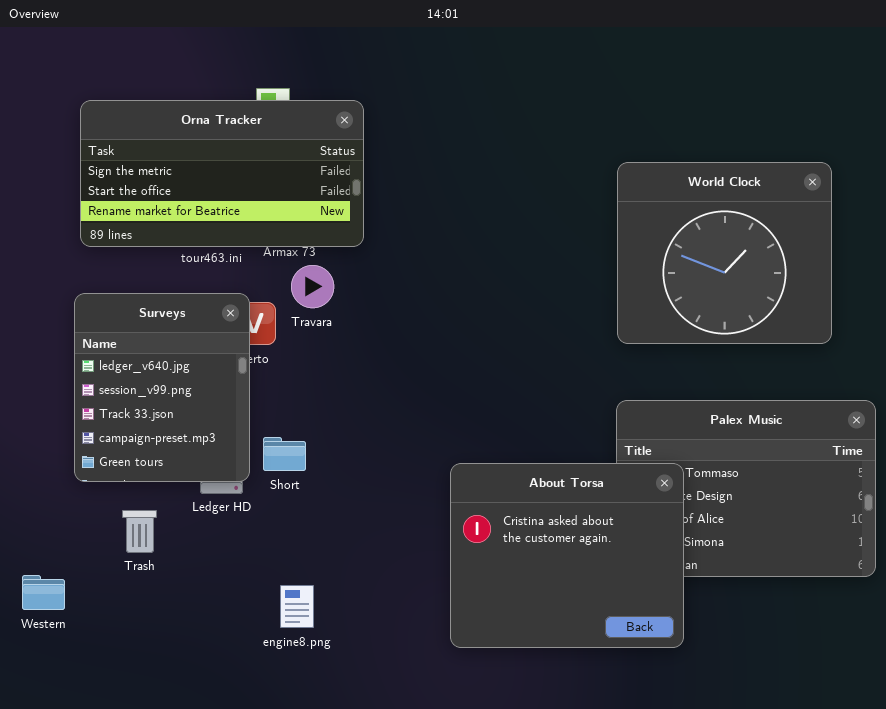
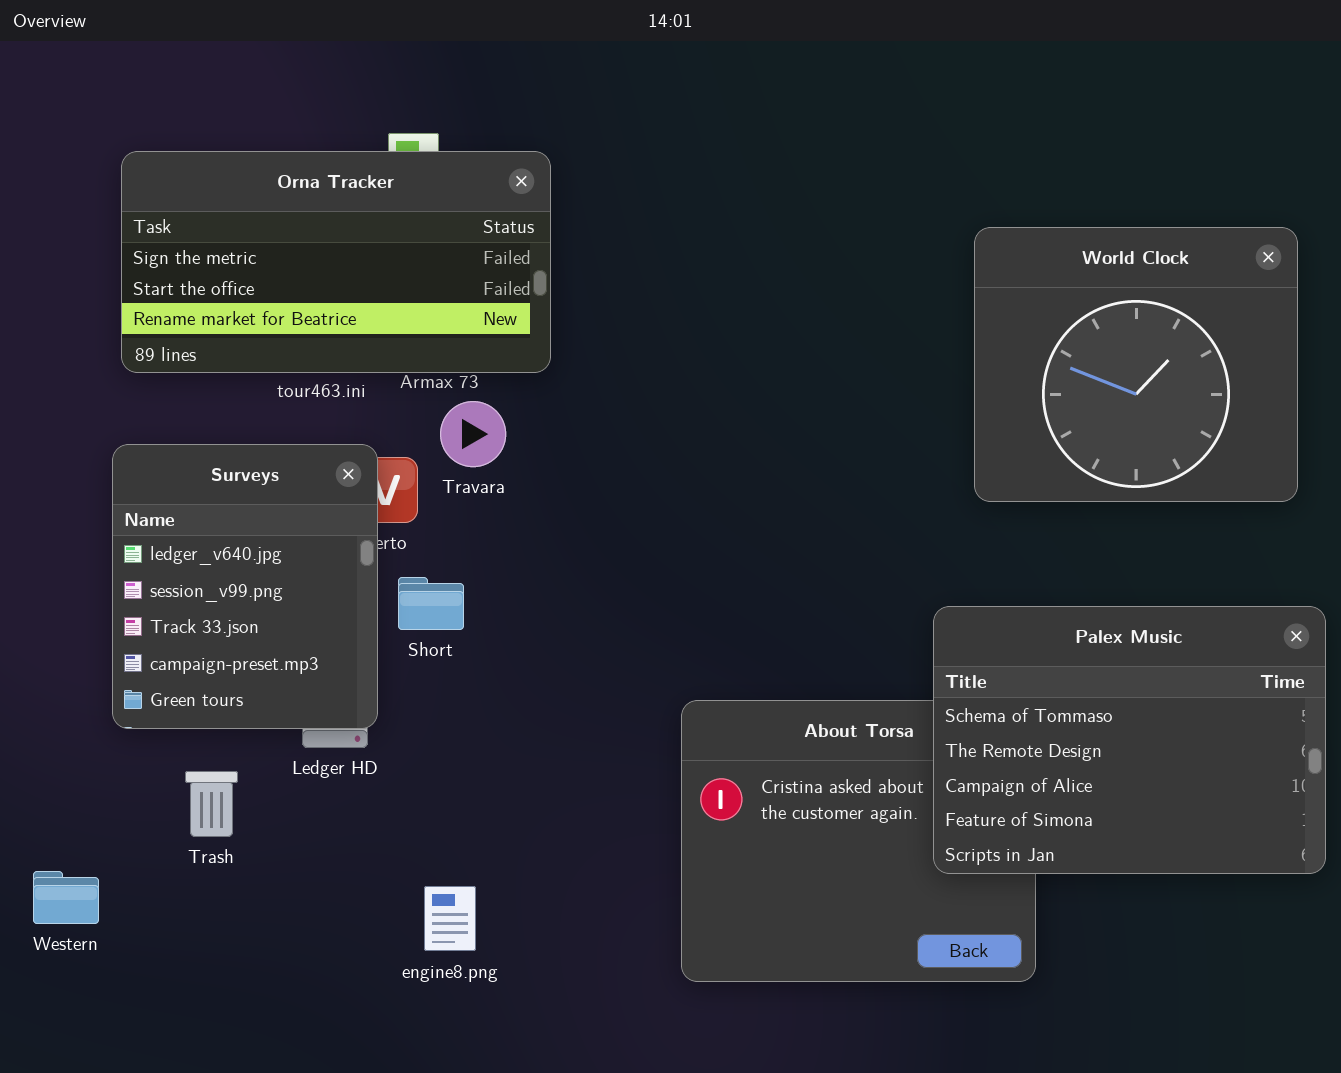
World Clock: [617,162,832,344] -> [974,227,1298,502], moved
Palex Music: [616,400,876,577] -> [933,606,1326,874], raised
Short: [263,437,306,471] -> [398,577,464,630], moved

